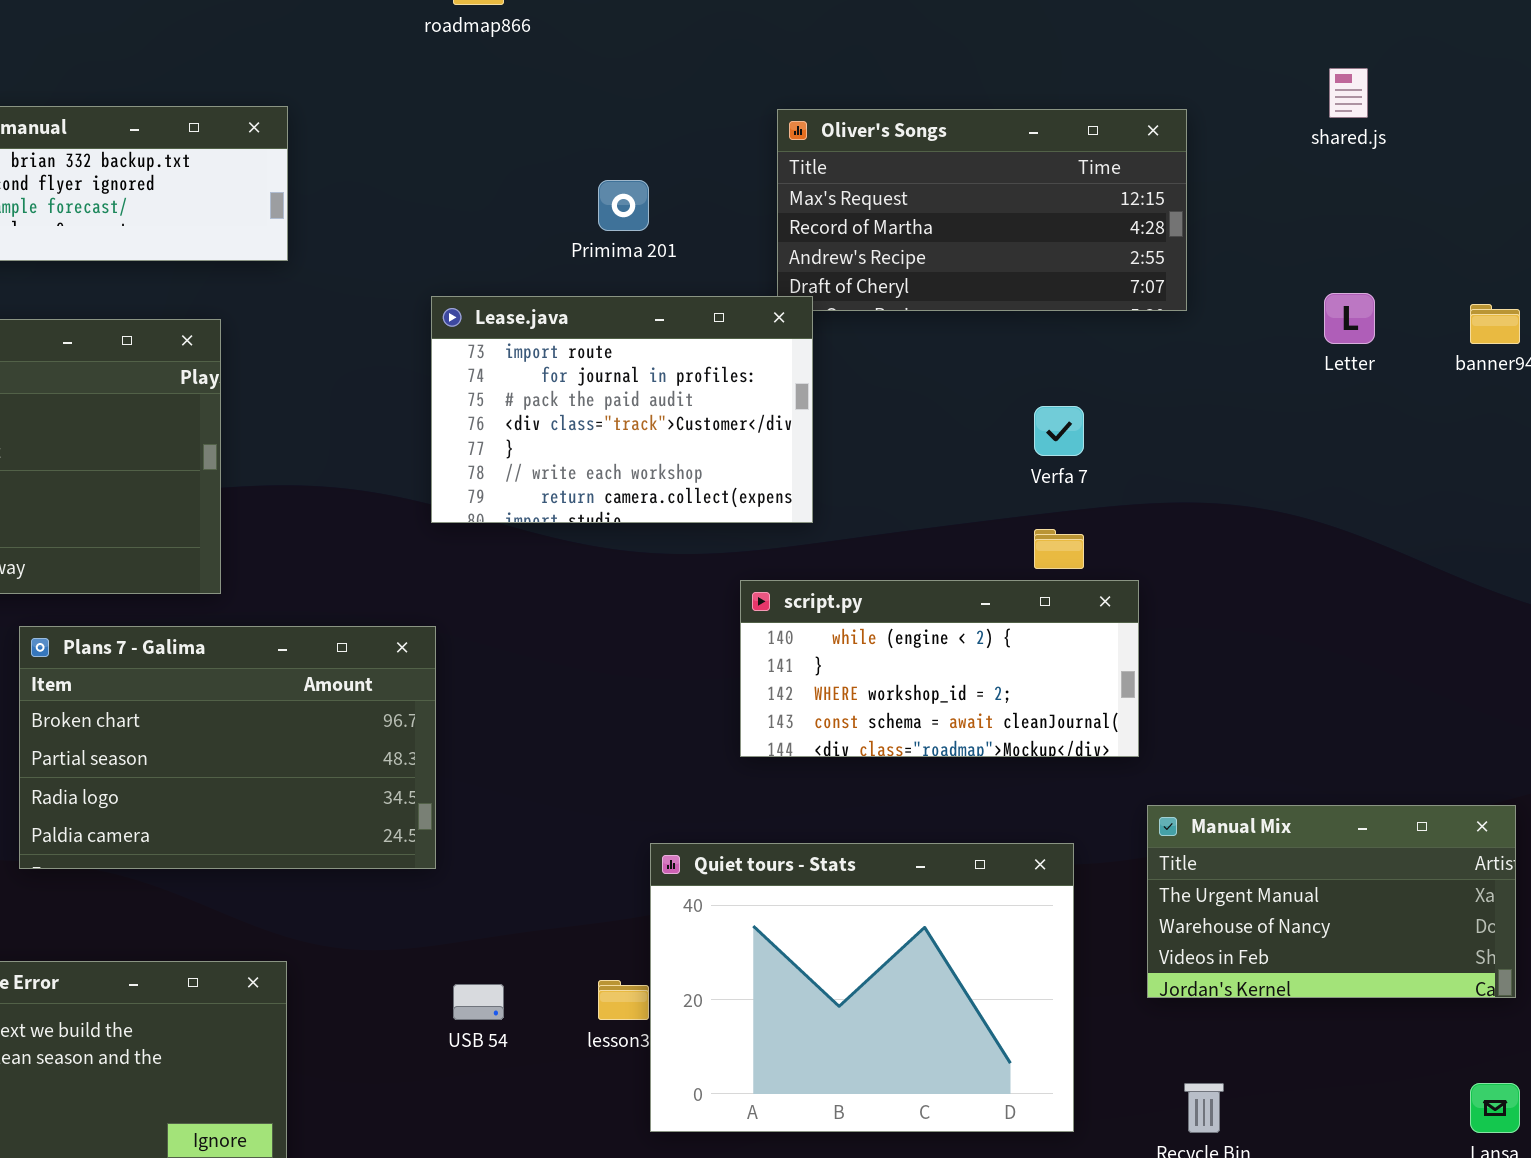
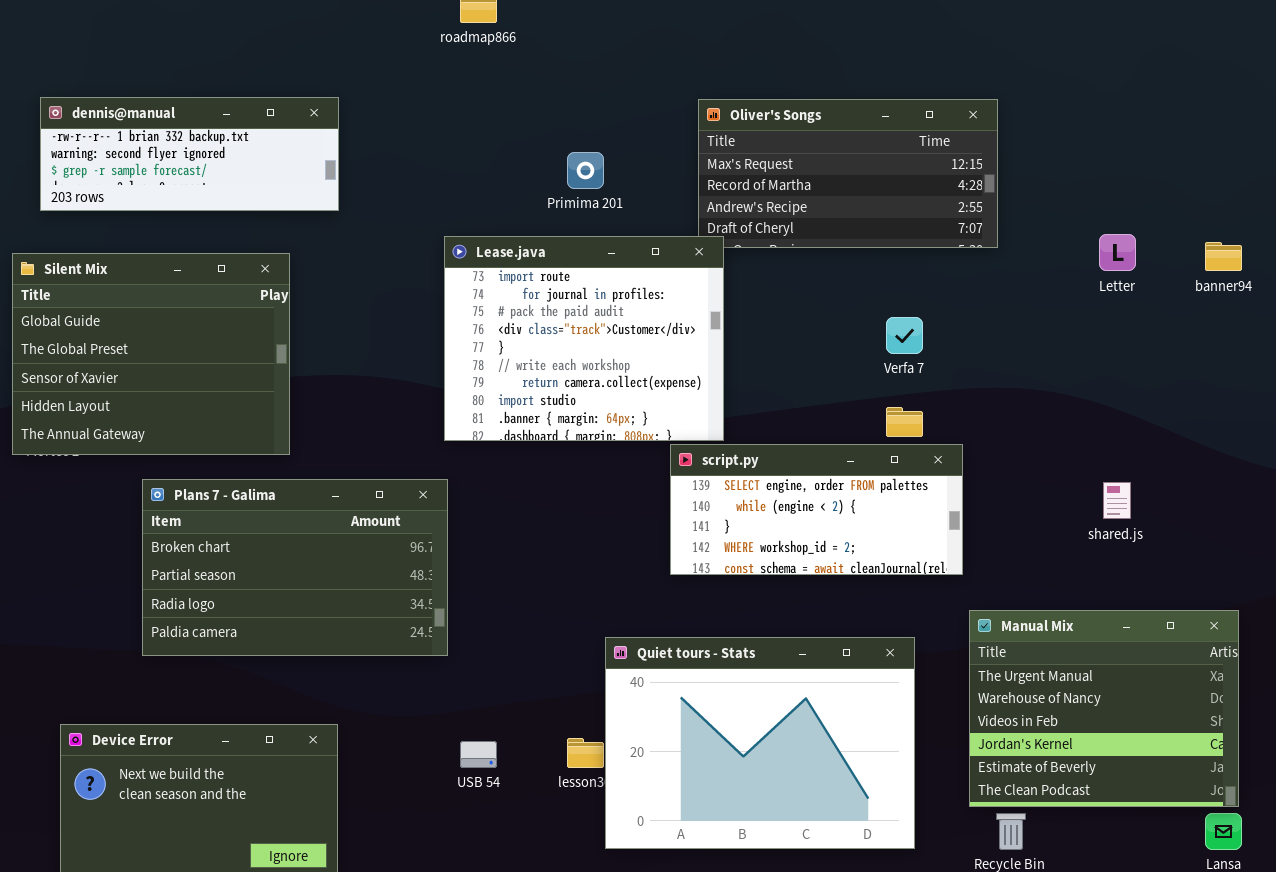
shared.js: [1329,68,1368,118] -> [1103,482,1131,519], moved
Lease.java: [431,296,813,523] -> [444,236,724,441], resized
script.py: [740,580,1139,757] -> [670,444,963,575], scrolled up 1 row
Manual Mix: [1147,805,1516,998] -> [969,610,1239,807], resized

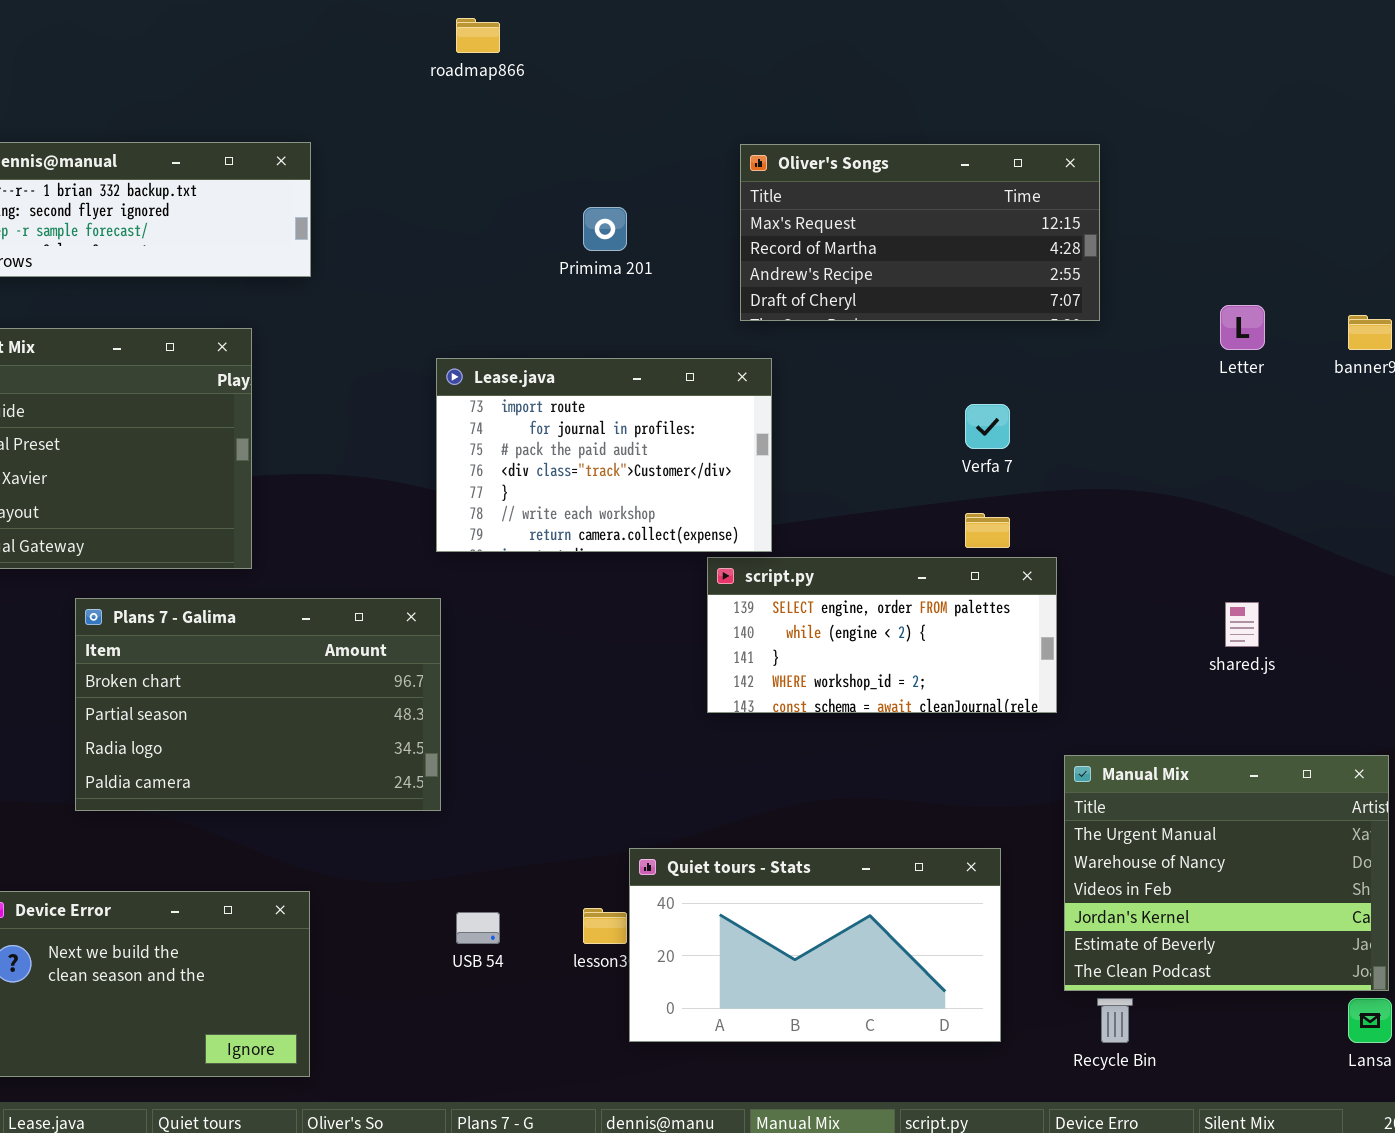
Lease.java: [444,236,724,441] -> [436,358,772,552], resized
Quiet tours - Stats: [605,637,915,849] -> [629,848,1001,1042], resized

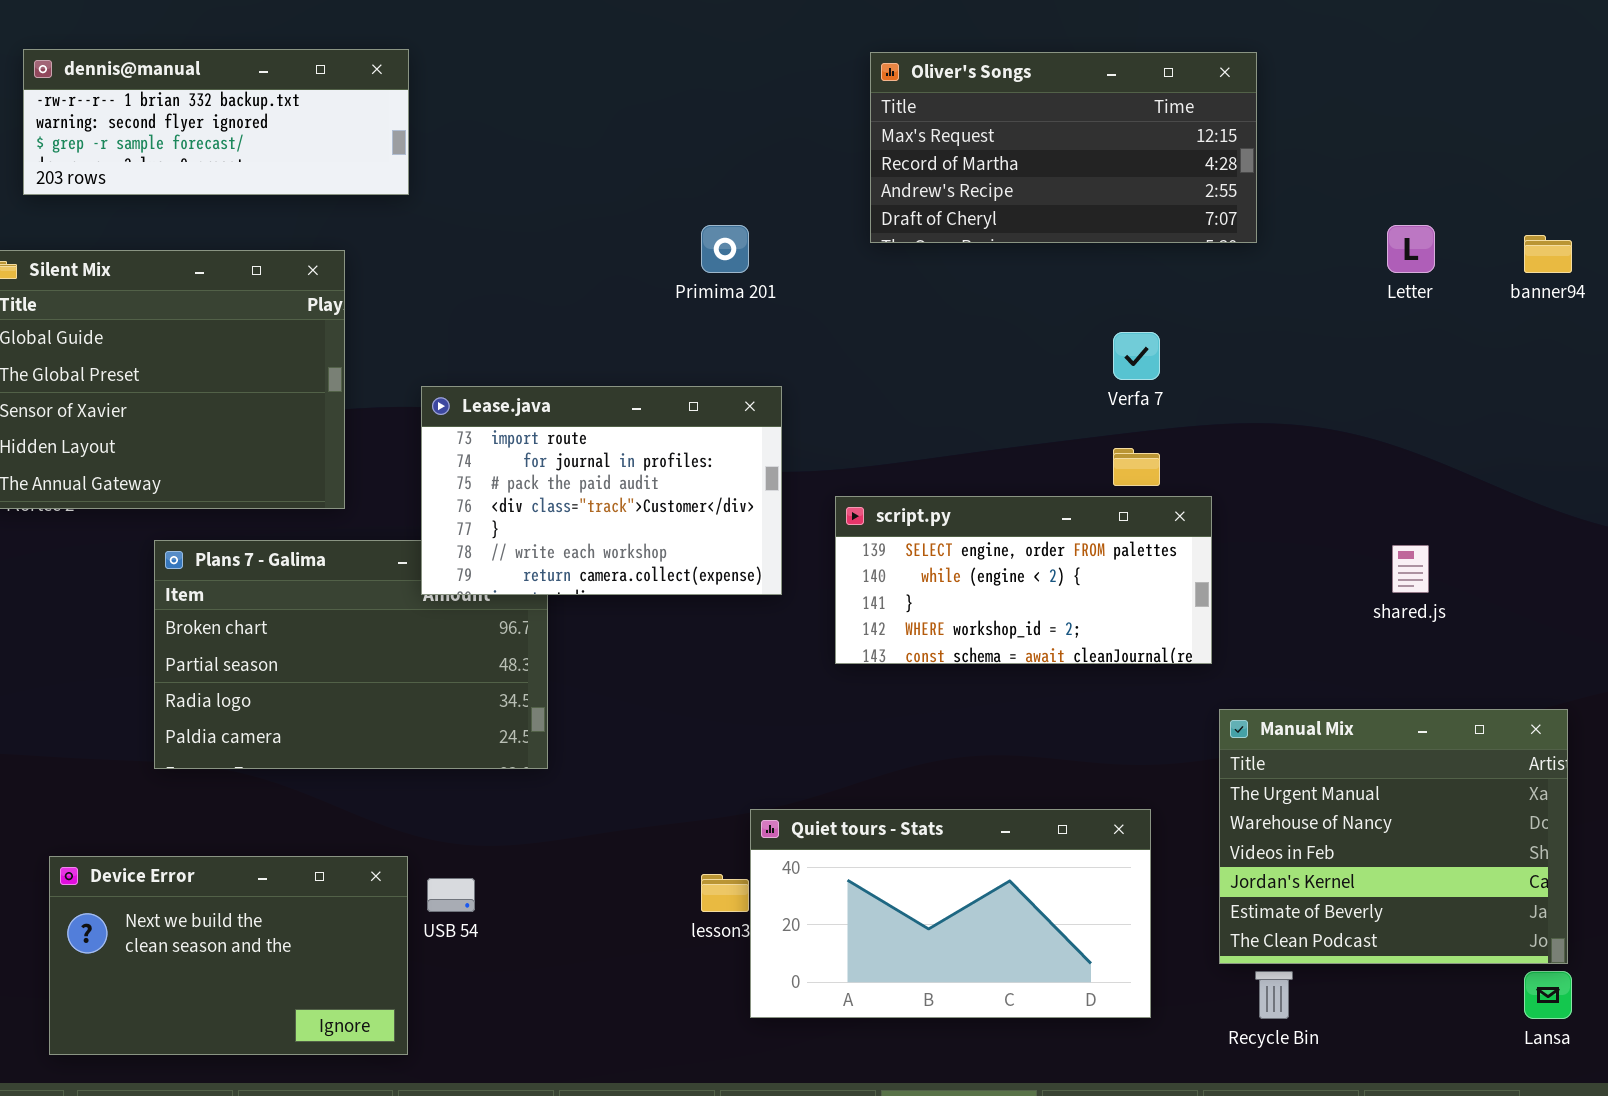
Primima 201: [583,207,627,251] -> [701,225,749,273], moved
Lease.java: [436,358,772,552] -> [421,386,782,595], moved
USB 54: [456,912,500,944] -> [427,878,475,912], moved

